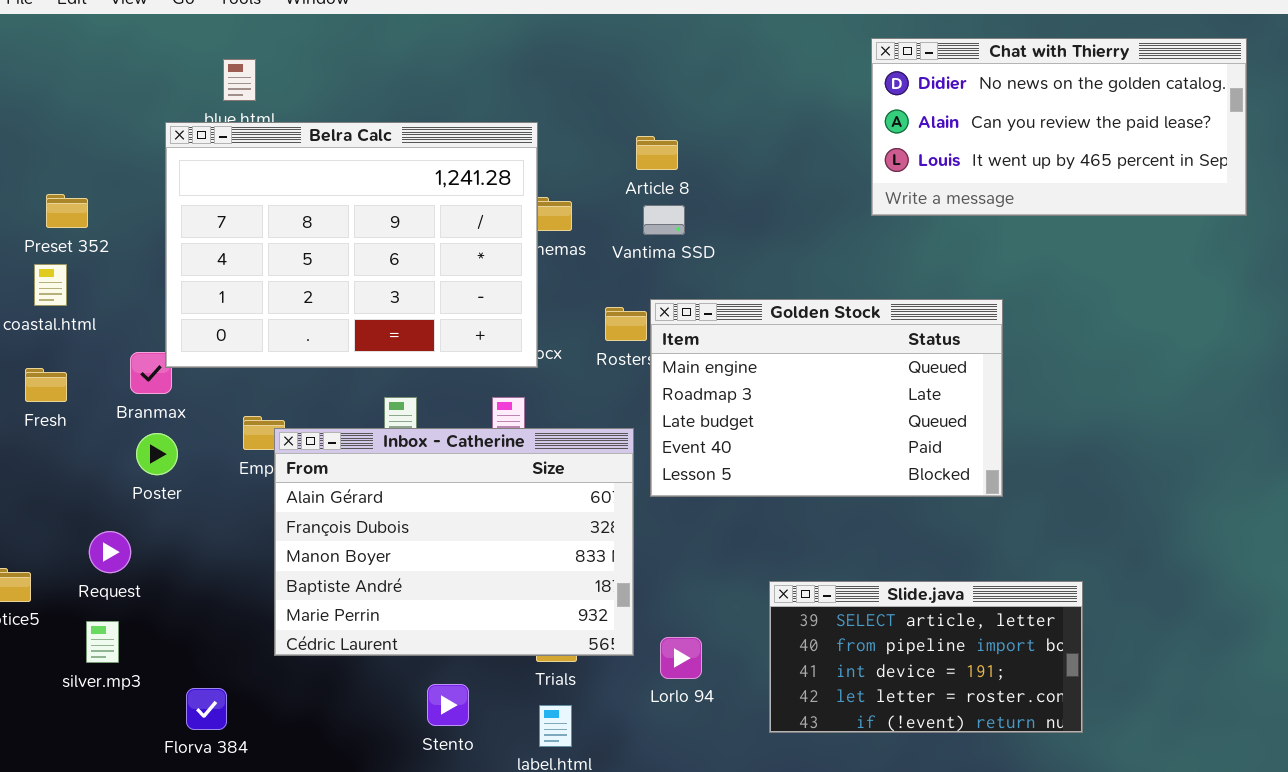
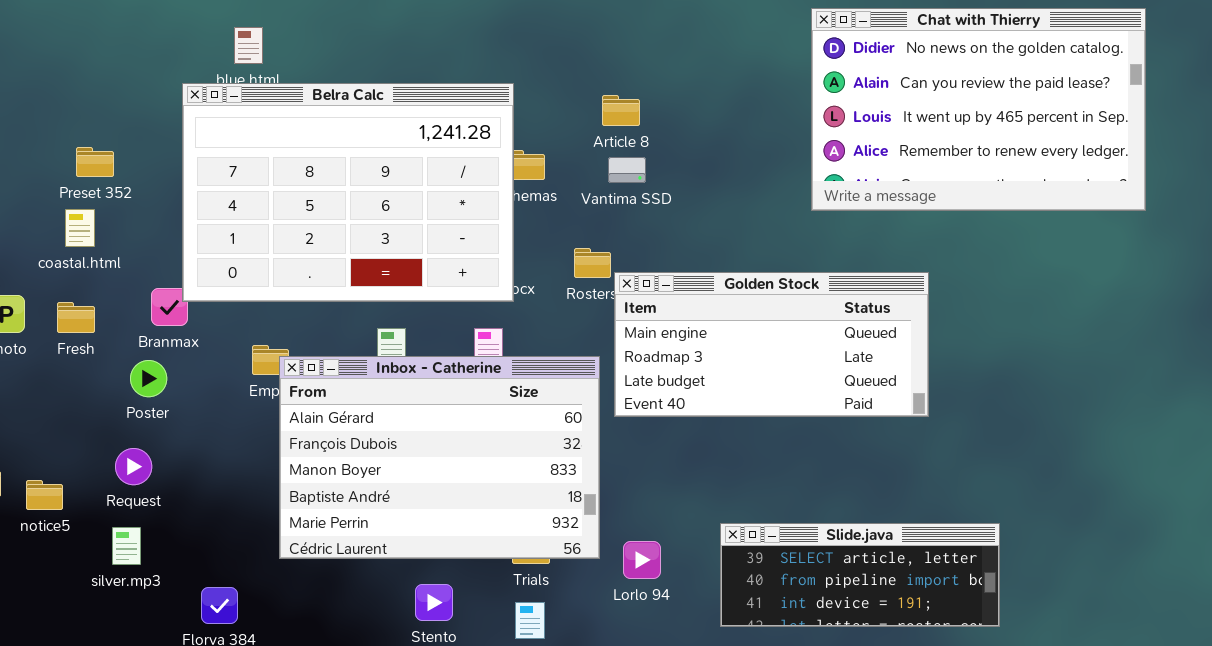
Chat with Thierry: [871,38,1247,216] -> [811,8,1146,211], resized
Golden Stock: [650,299,1003,497] -> [614,272,929,417], resized
Poster: [136,433,178,475] -> [130,360,167,397], moved
Slide.java: [769,581,1083,733] -> [720,523,1000,627], resized

